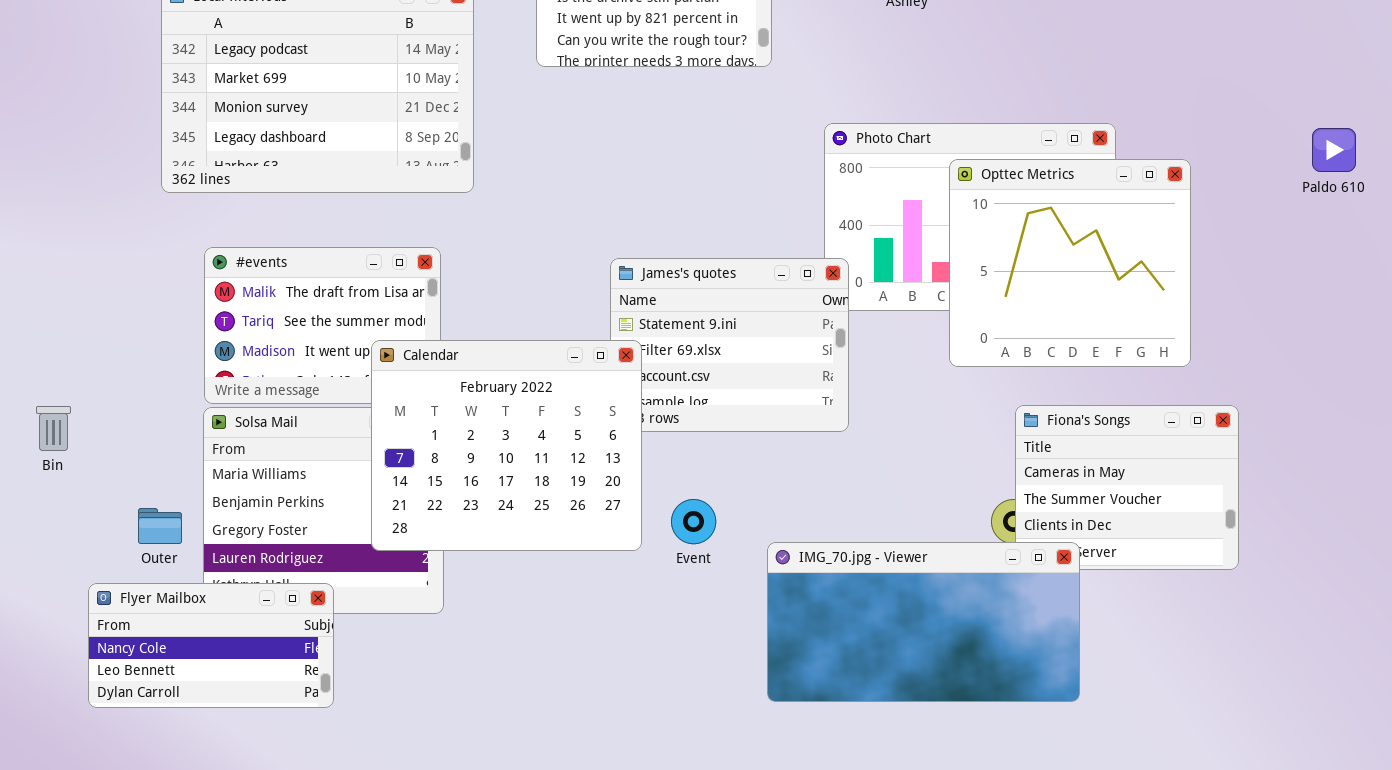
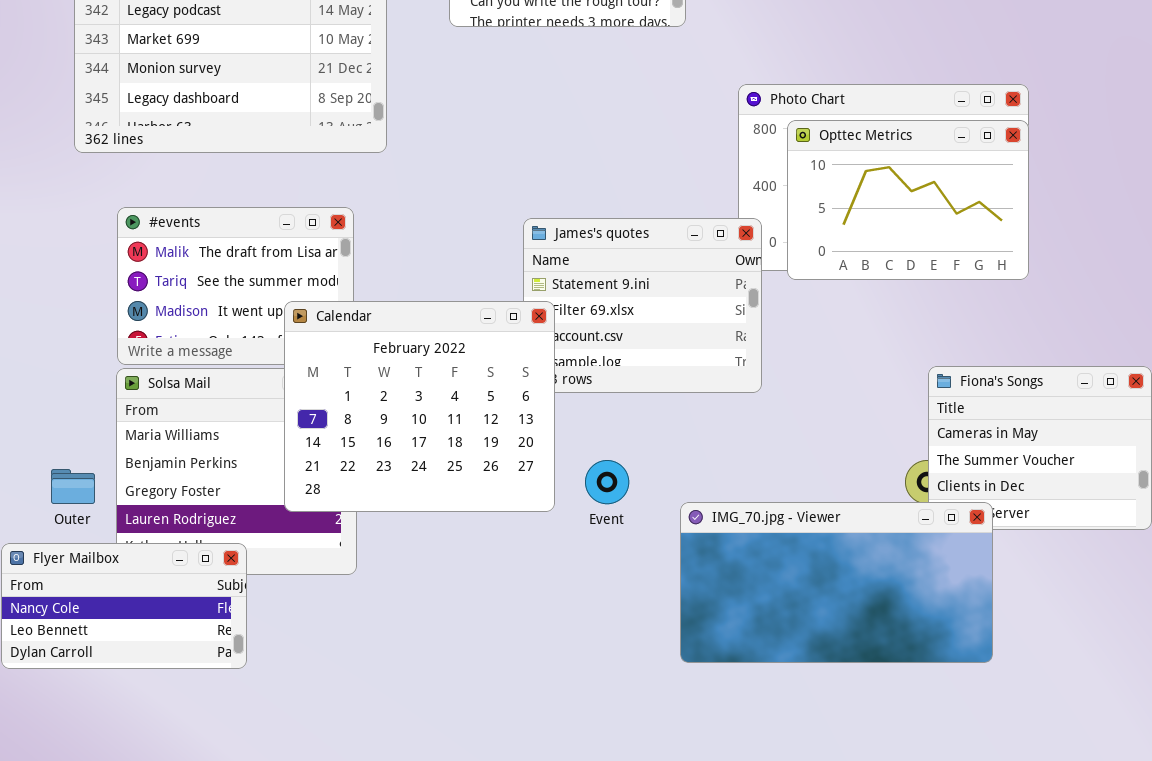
Opttec Metrics: [949,159,1191,367] -> [787,120,1029,280], moved, resized

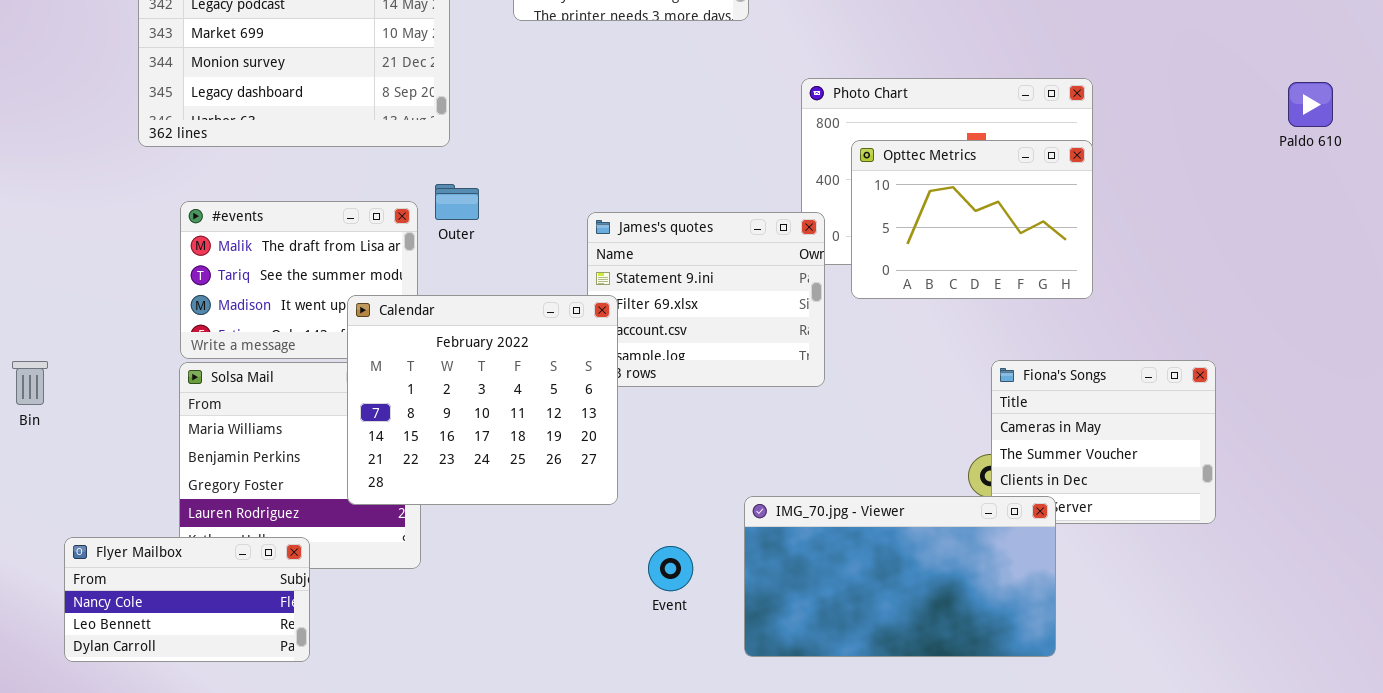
Opttec Metrics: [787,120,1029,280] -> [851,140,1093,299], moved
Event: [585,460,629,504] -> [648,546,693,591], moved
Outer: [51,469,95,504] -> [435,184,479,220], moved

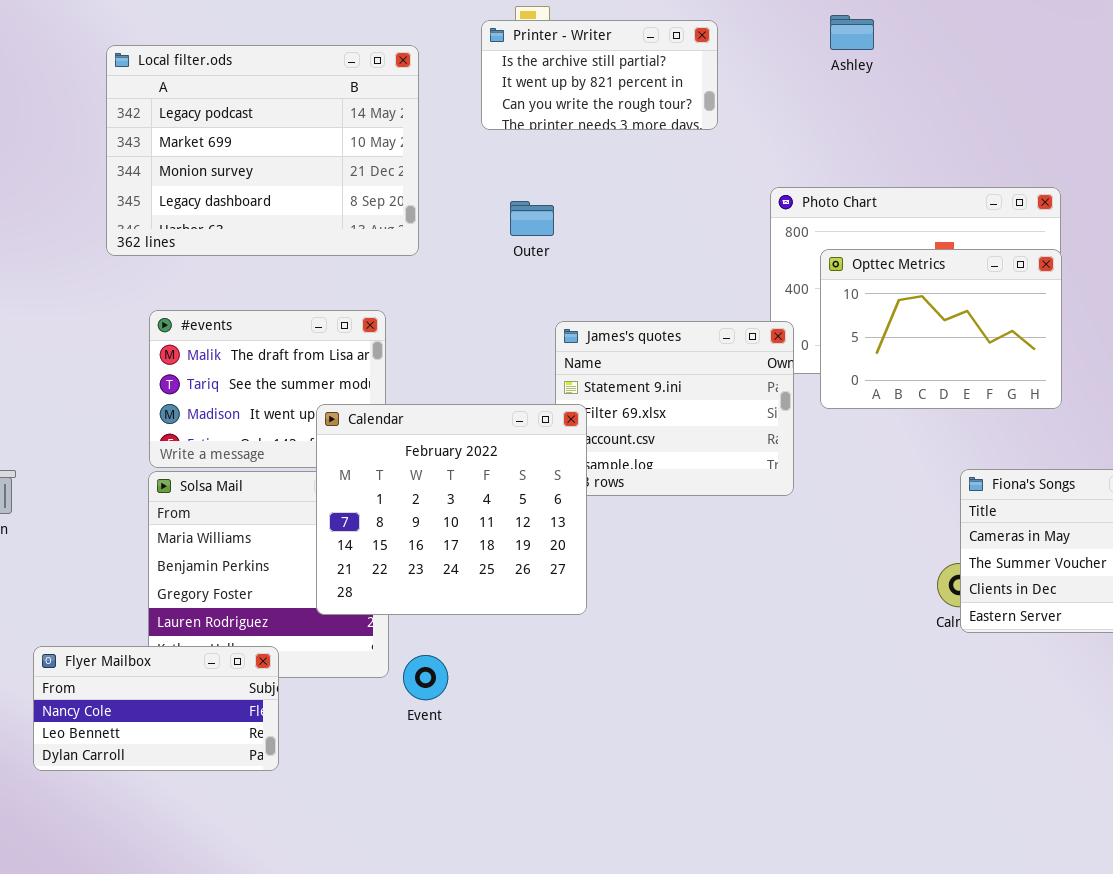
Outer: [435,184,479,220] -> [510,201,554,236], moved
IMG_70.jpg - Viewer: [744,496,1056,657] -> none, closed
Event: [648,546,693,591] -> [403,655,448,700], moved

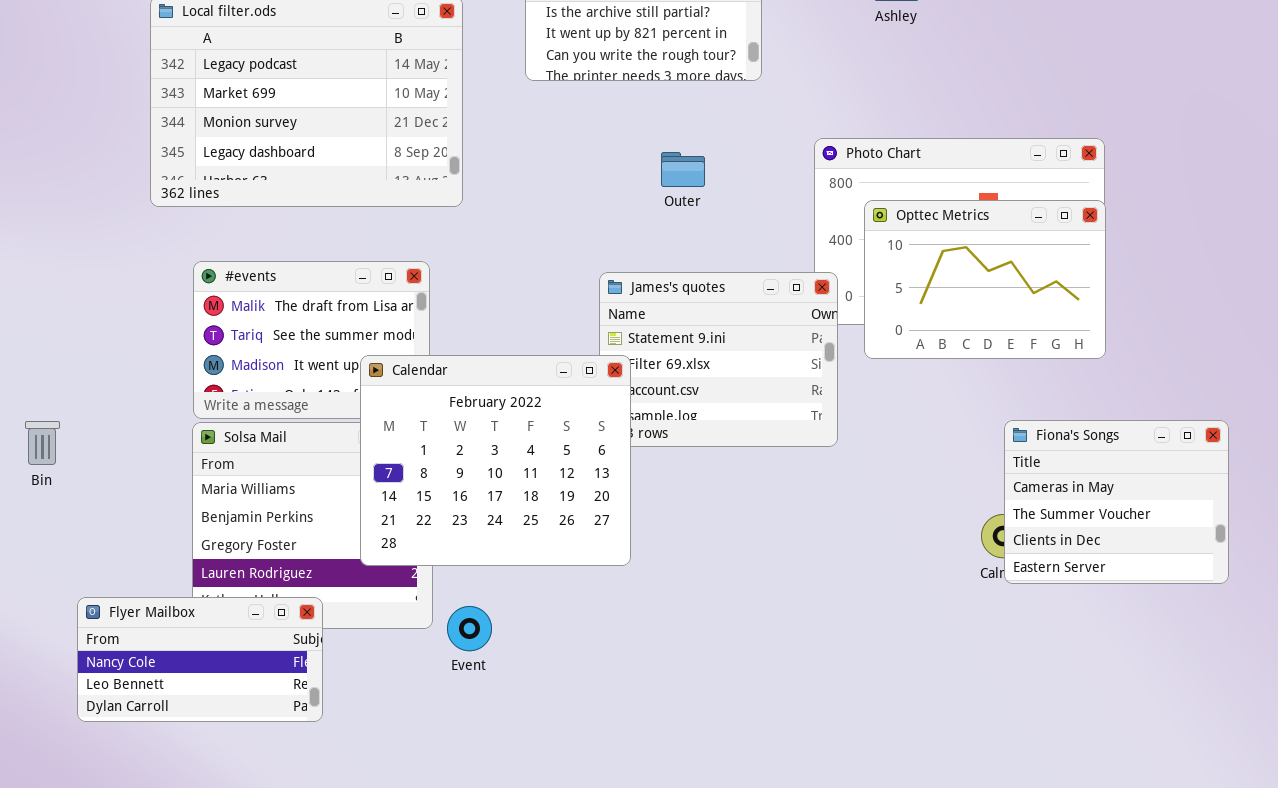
Outer: [510,201,554,236] -> [661,152,705,187], moved

